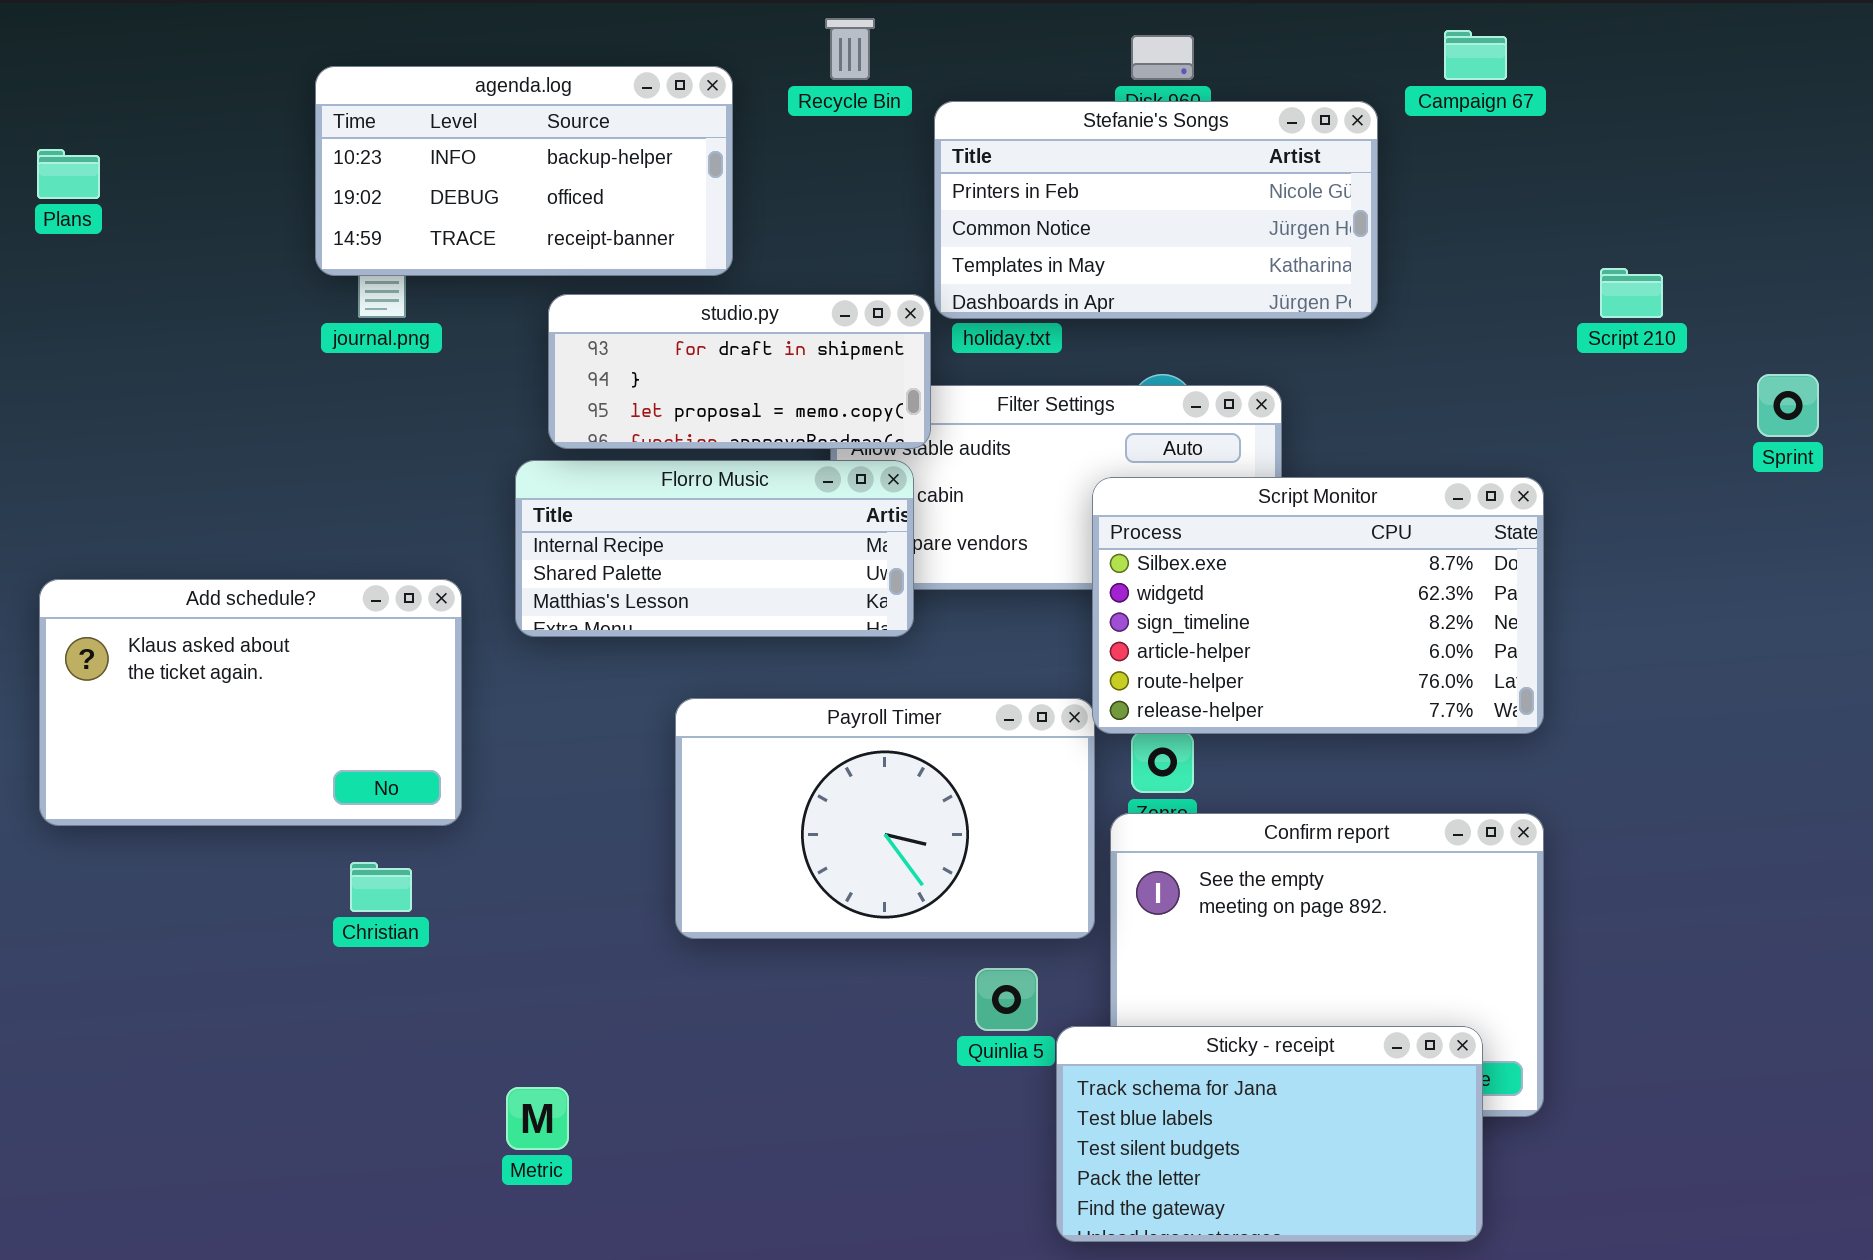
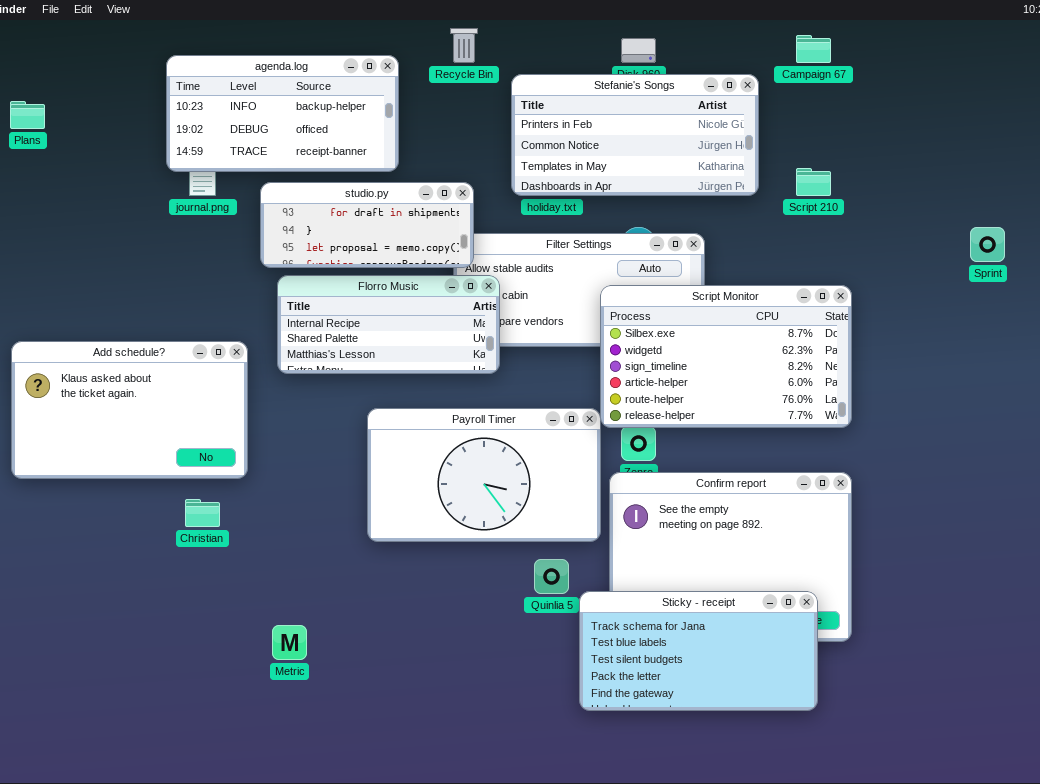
Script 210: [1600,268,1663,318] -> [796,168,831,196], moved
studio.py: [548,294,931,449] -> [260,182,474,268], moved

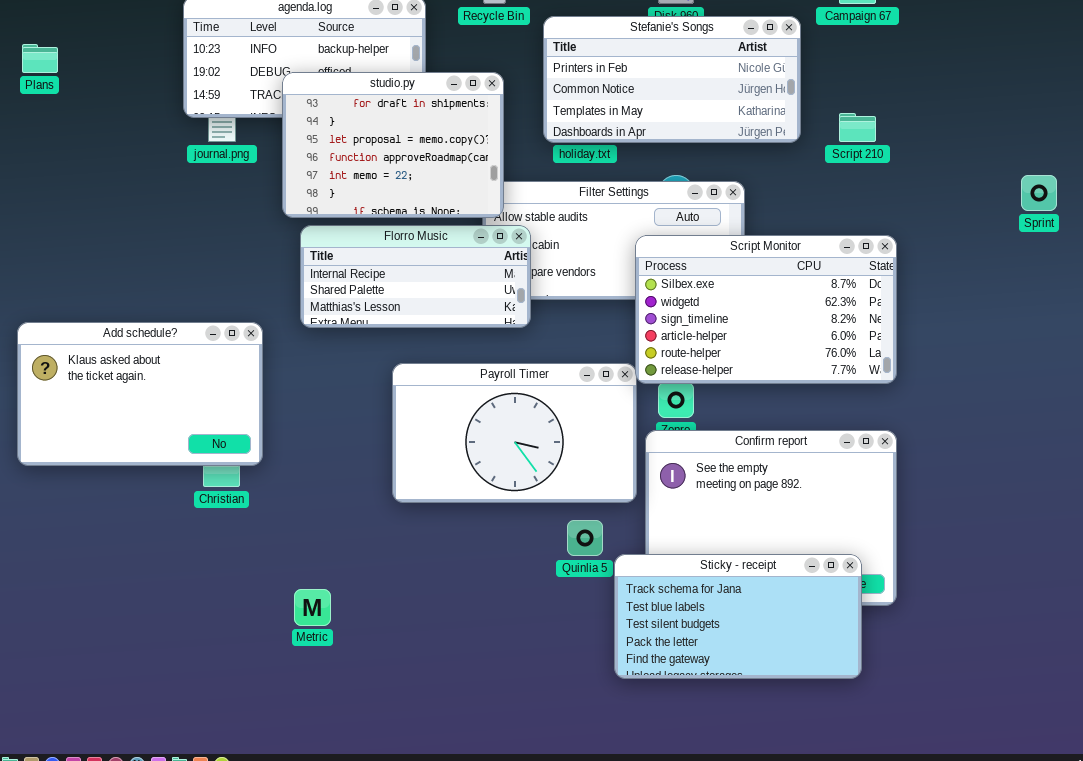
studio.py: [260,182,474,268] -> [282,72,504,218], resized
Add schedule?: [11,341,248,479] -> [17,322,263,466], moved

